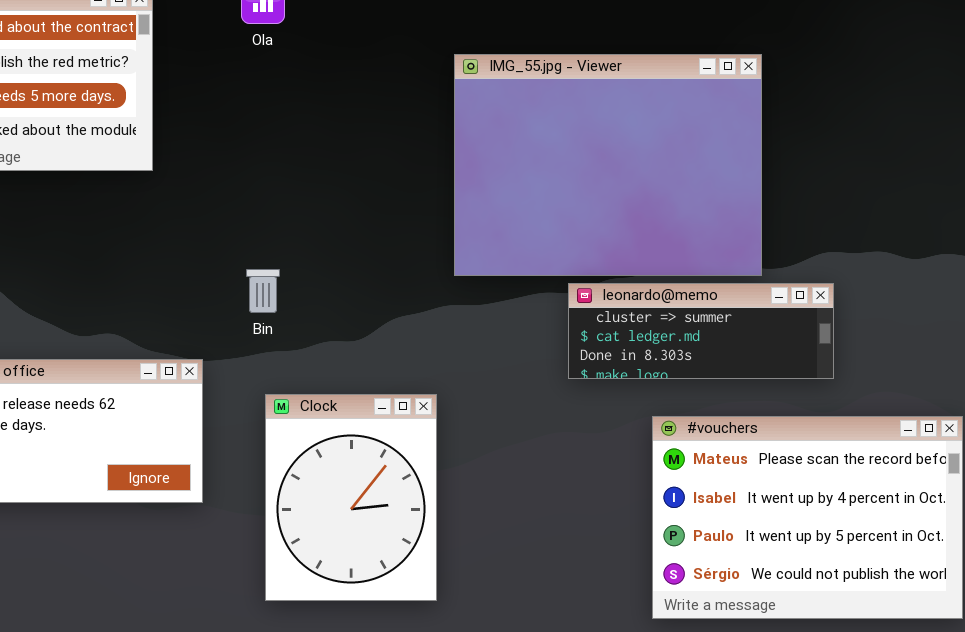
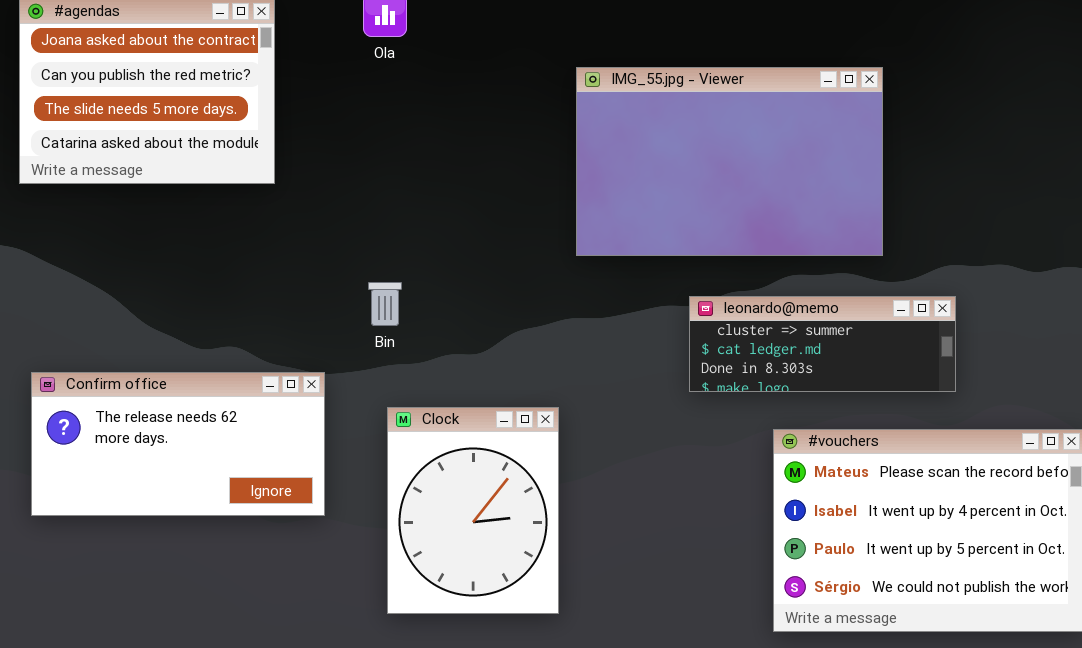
IMG_55.jpg - Viewer: [454,54,762,276] -> [576,67,883,256], resized

